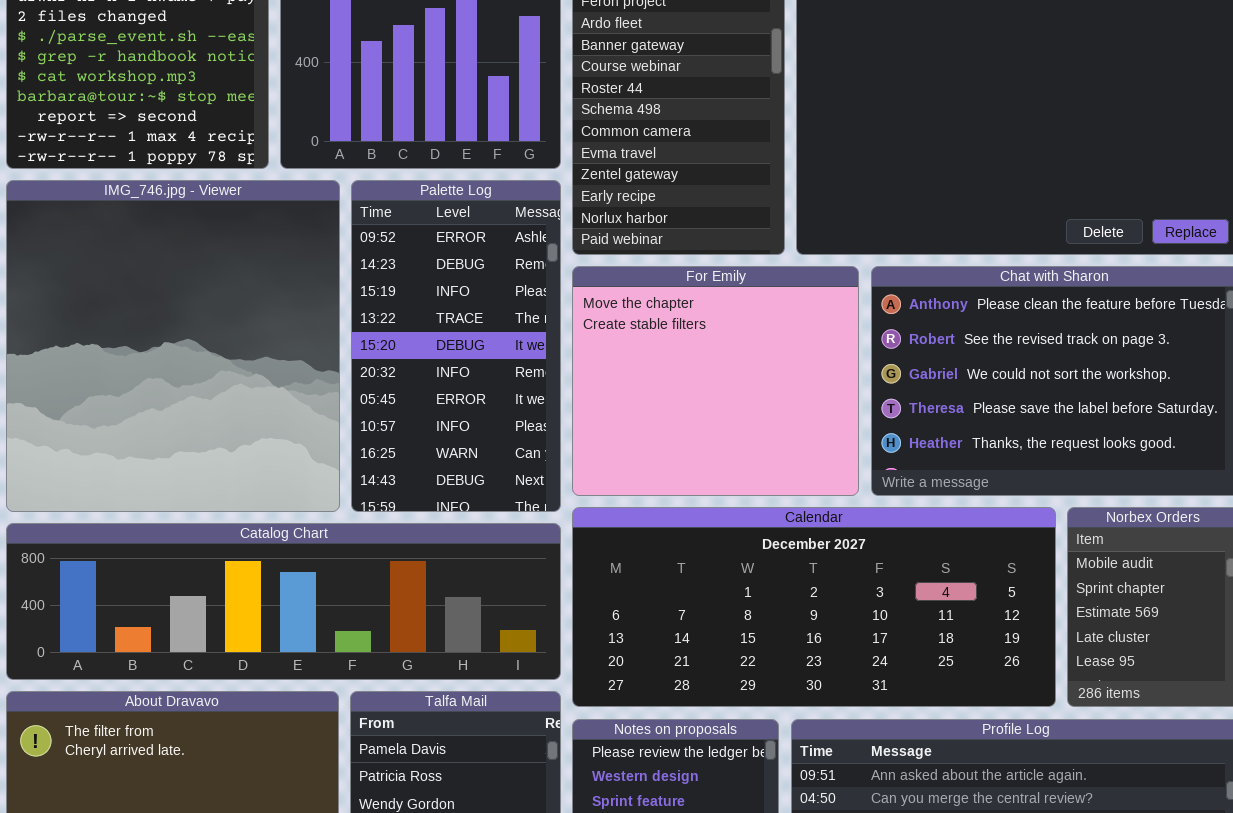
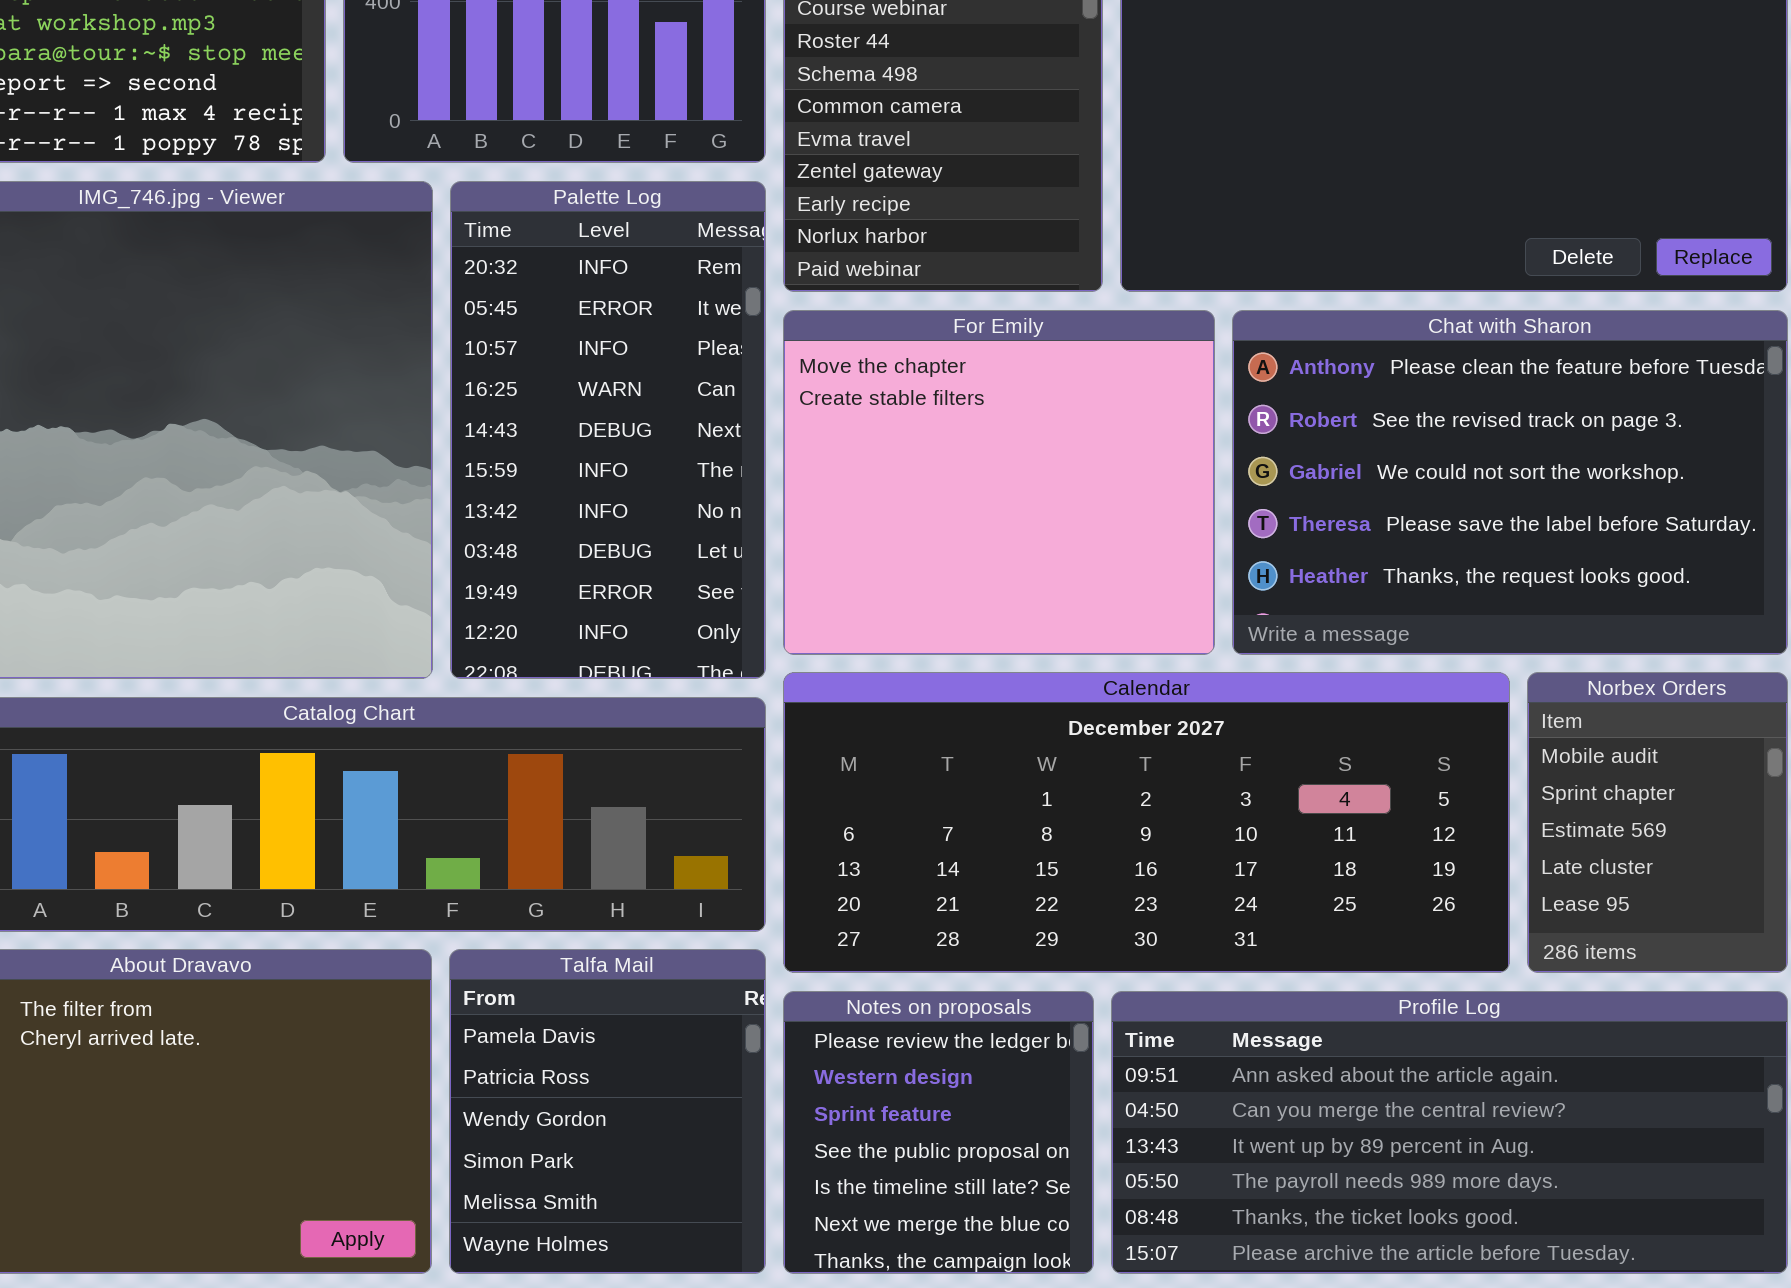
Palette Log: [351,180,561,512] -> [450,181,766,679], scrolled down 5 rows

